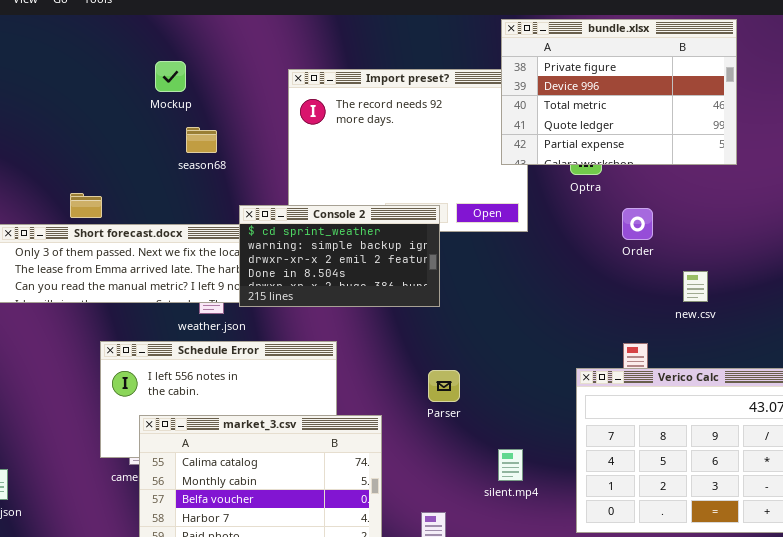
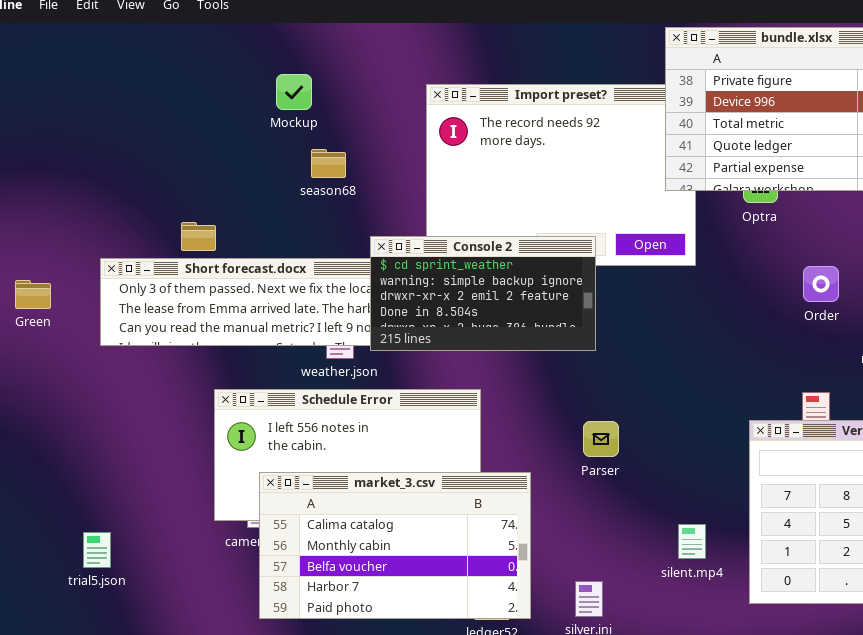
Order: [622,208,653,240] -> [803,266,839,302], moved
silent.mp4: [498,449,523,481] -> [678,524,706,559], moved

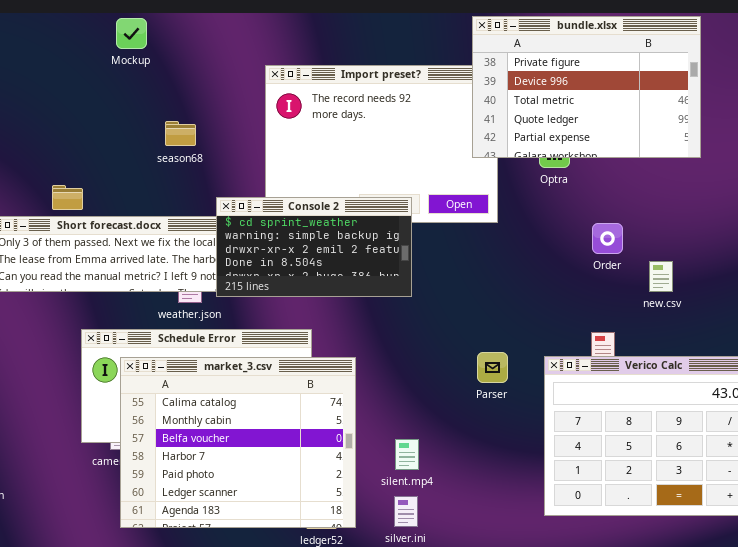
Mockup: [276,74,312,110] -> [116,18,147,49], moved
Parser: [583,421,619,457] -> [477,352,508,383], moved
market_3.csv: [259,472,531,619] -> [120,357,356,528], resized
silent.mp4: [678,524,706,559] -> [395,439,419,470], moved

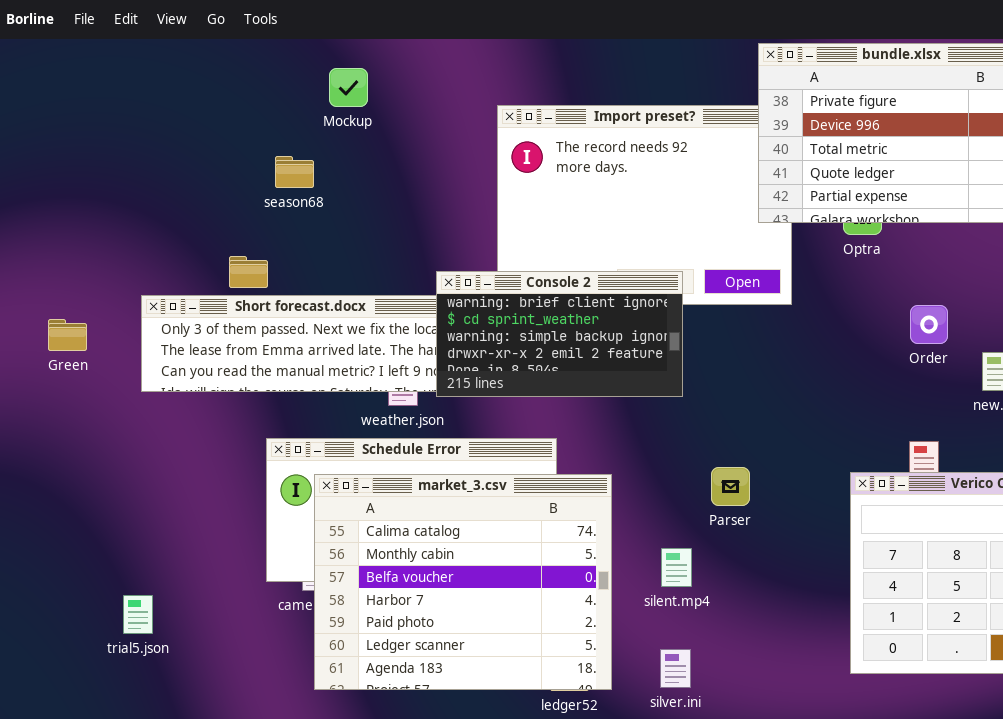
Mockup: [116,18,147,49] -> [329,68,368,107], moved
season68: [165,121,196,146] -> [275,156,314,188], moved
Console 2: [216,197,412,297] -> [436,271,683,397], scrolled up 1 row
Parser: [477,352,508,383] -> [711,467,750,506], moved
silent.mp4: [395,439,419,470] -> [661,548,692,587], moved

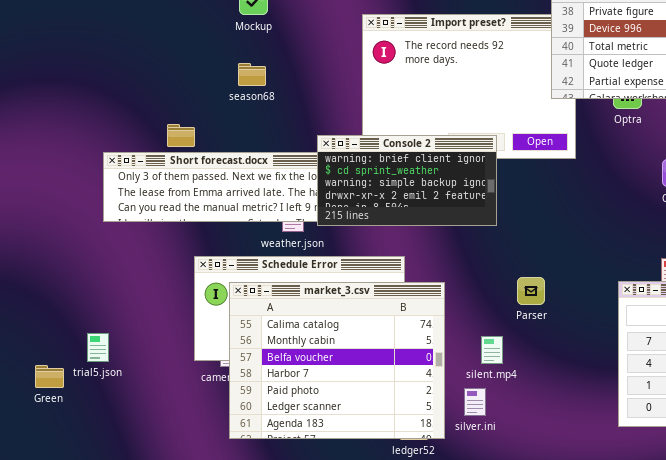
season68: [275,156,314,188] -> [238,63,266,86], moved
Green: [48,319,87,351] -> [35,365,64,388], moved
trial5.json: [123,595,153,634] -> [87,333,109,362], moved
silver.ini: [660,649,691,688] -> [464,388,486,416], moved

